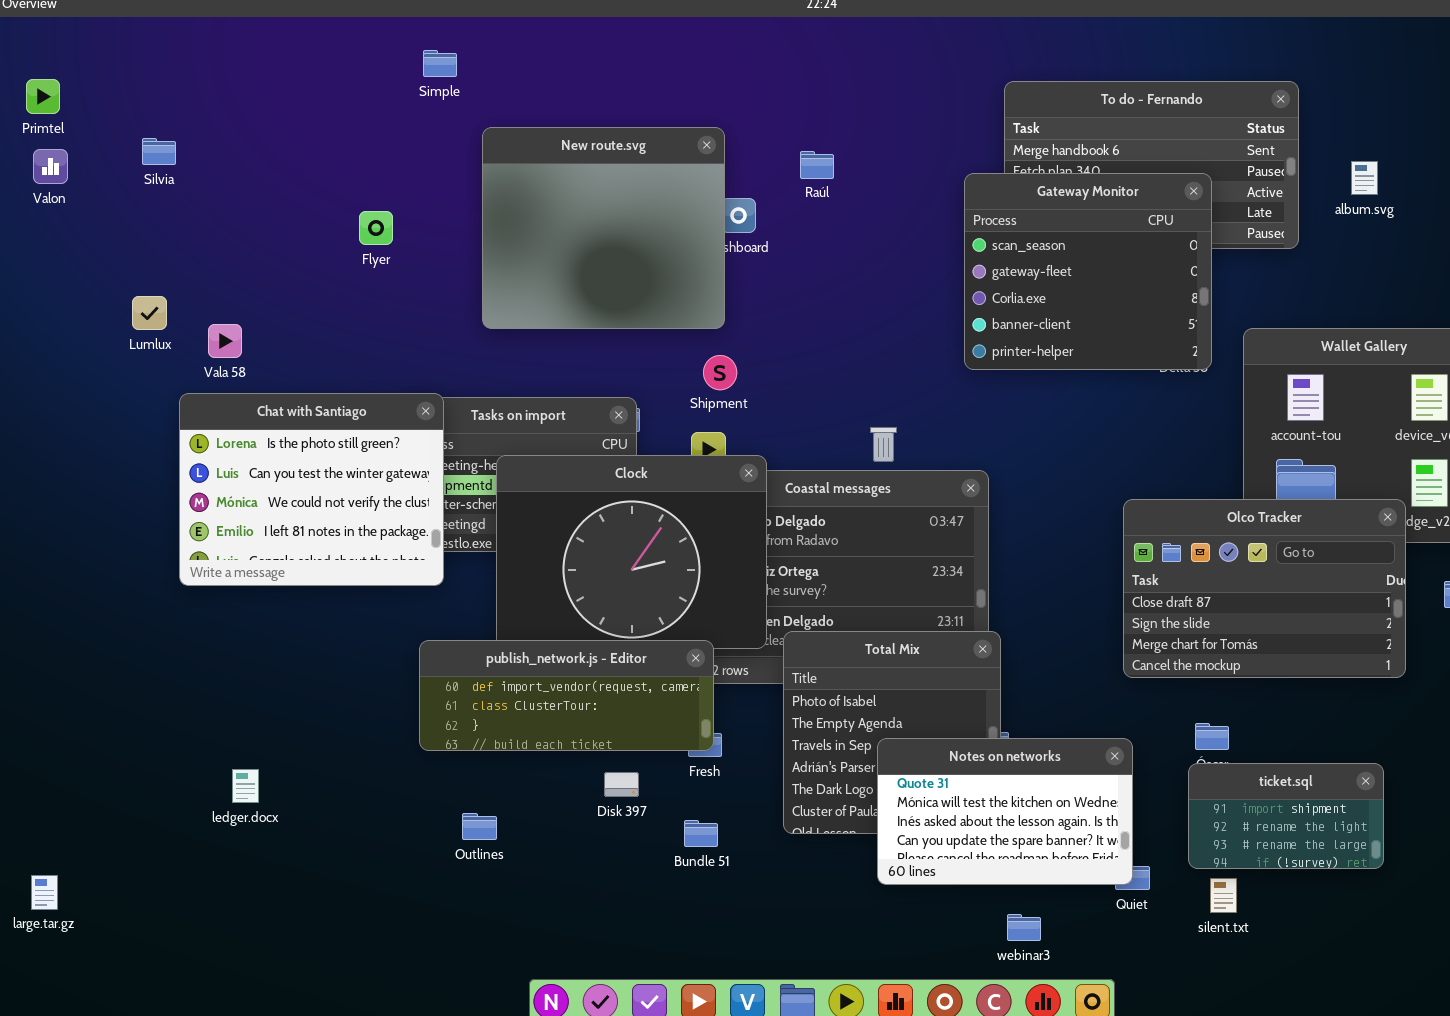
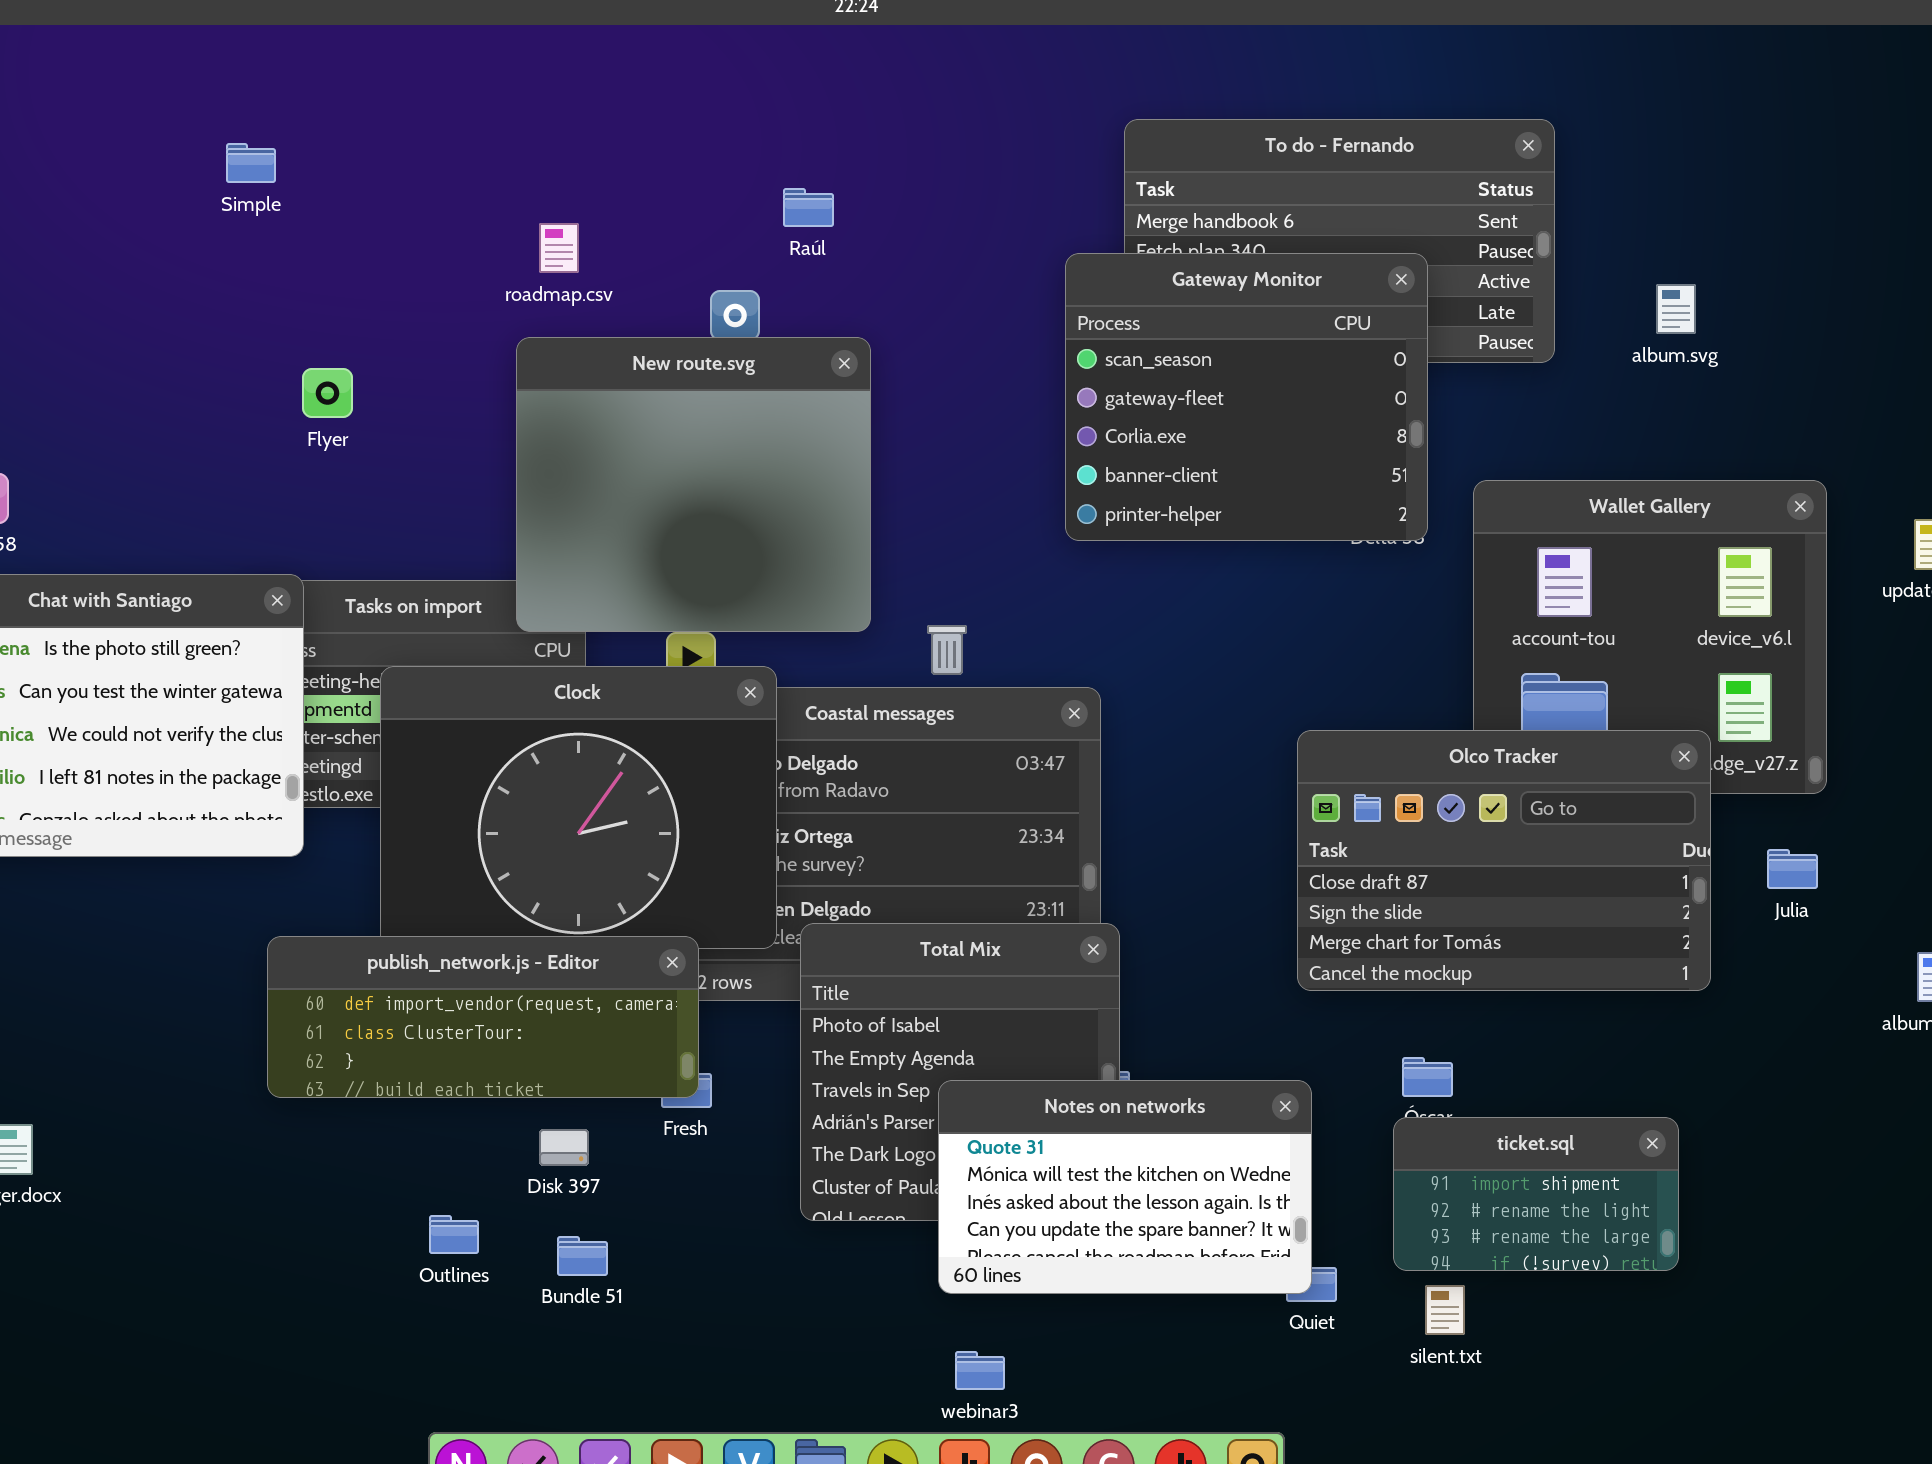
Simple: [423,50,457,77] -> [226,143,276,183], moved
New route.svg: [482,127,725,329] -> [516,337,871,632], moved
Raúl: [800,151,834,179] -> [783,188,834,227], moved
album.svg: [1351,161,1378,195] -> [1656,284,1696,334], moved
Flyer: [359,211,393,245] -> [302,368,353,418], moved
Outlines: [462,813,497,840] -> [429,1215,479,1254], moved
Bundle 51: [684,820,718,847] -> [557,1236,608,1276], moved
webinar3: [1007,914,1041,941] -> [955,1351,1005,1390], moved

